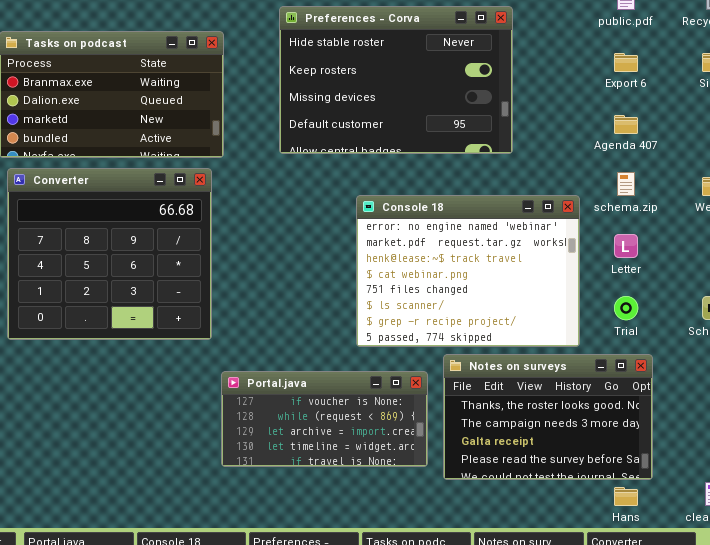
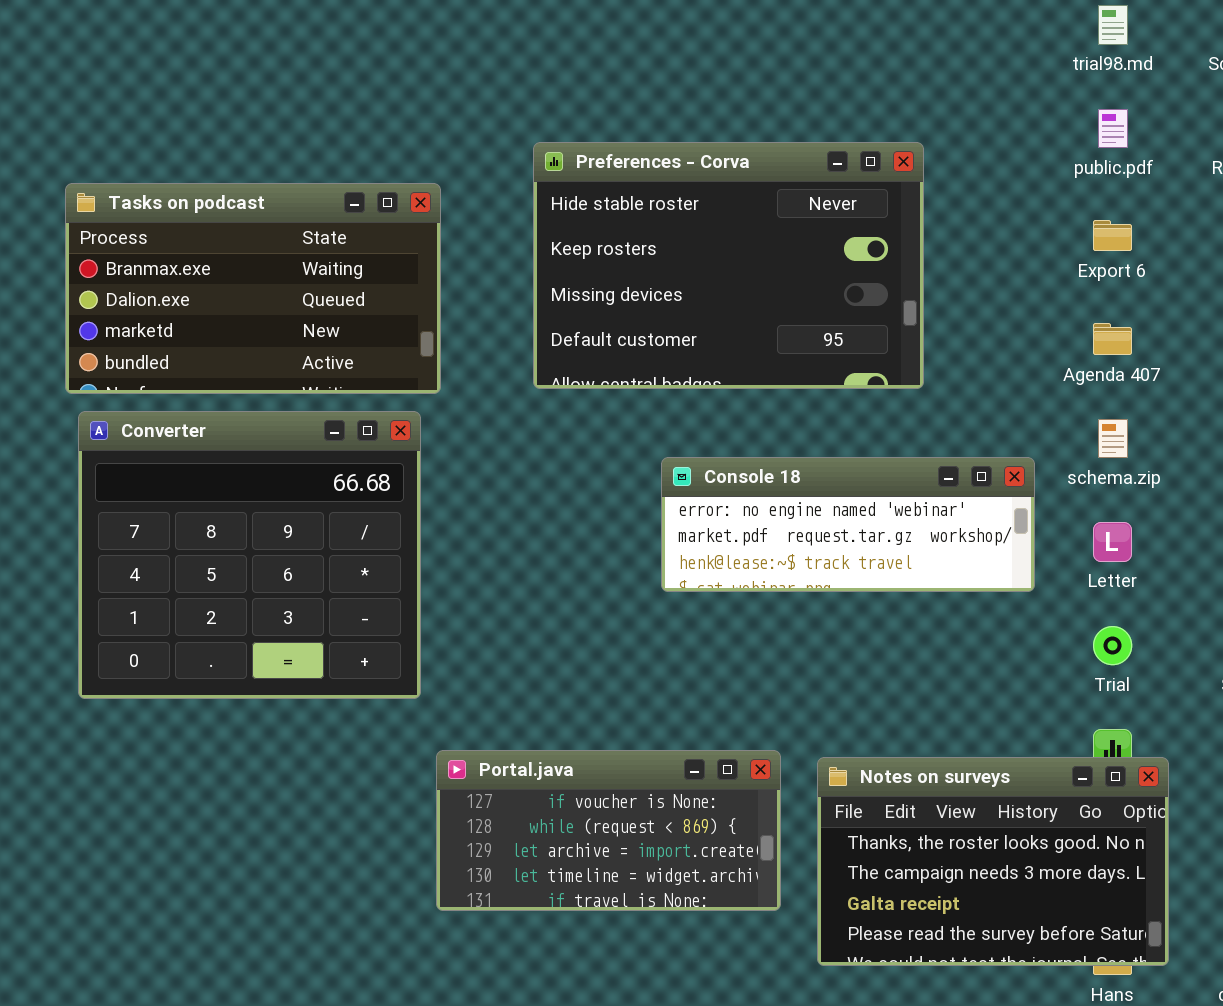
Console 18: [356,195,580,347] -> [661,457,1035,592], resized
Notes on surveys: [443,354,653,480] -> [817,757,1169,966], moved

